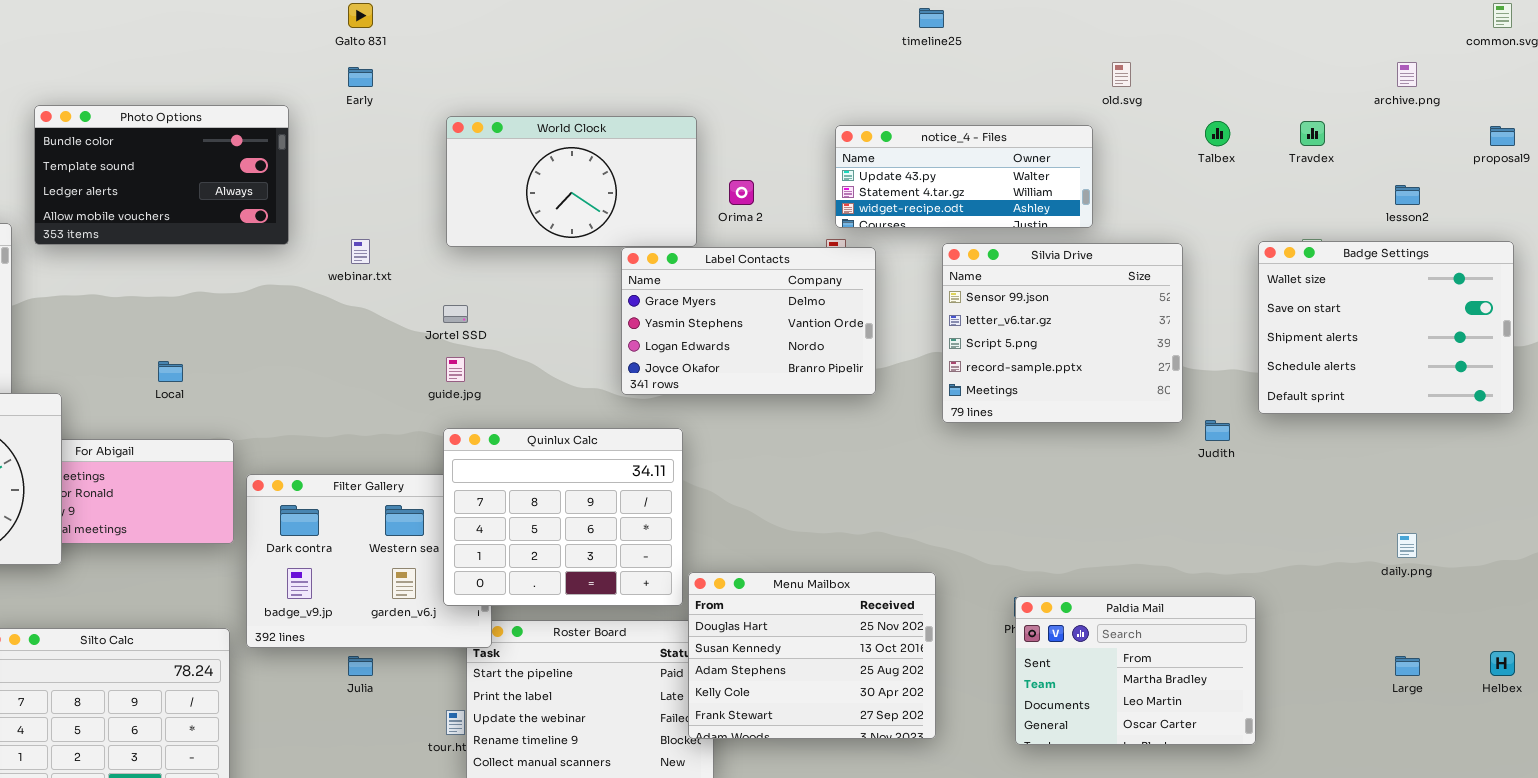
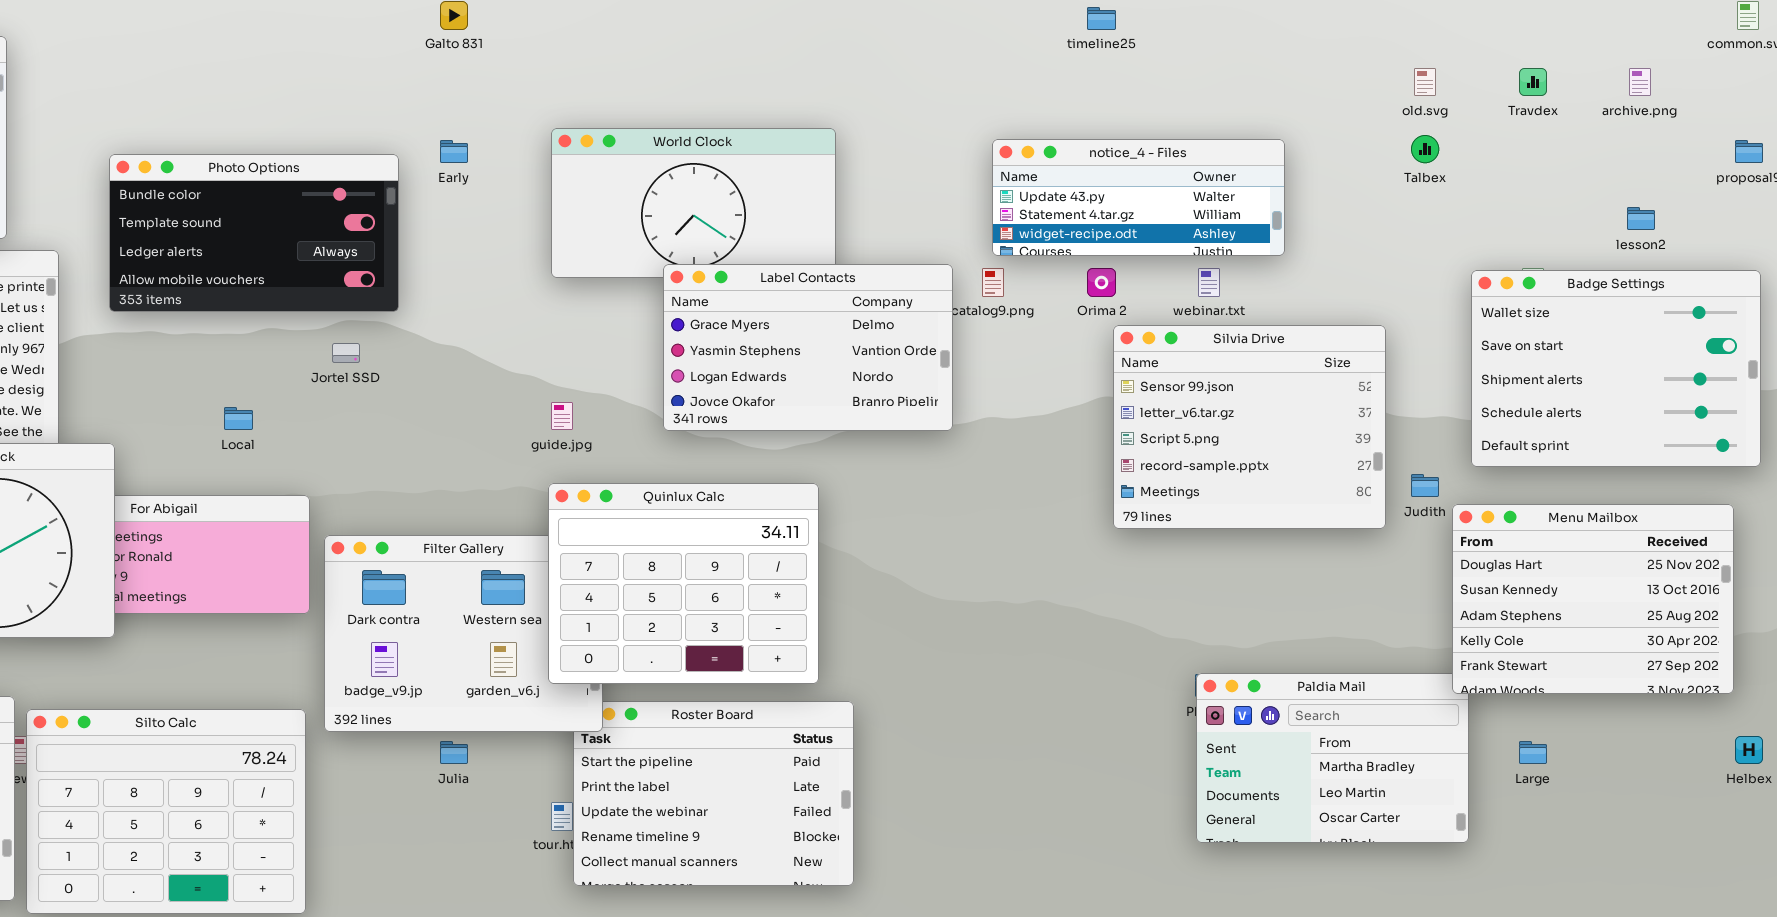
old.svg: [1112,62,1131,87] -> [1414,68,1436,96], moved
Early: [348,67,373,87] -> [440,140,468,163], moved
Photo Options: [34,105,289,245] -> [109,154,399,312], moved
Travdex: [1300,121,1325,146] -> [1519,68,1547,96], moved
Orima 2: [729,180,754,205] -> [1087,268,1116,297], moved
webinar.txt: [351,239,370,264] -> [1198,268,1220,297], moved
Silvia Drive: [942,243,1183,423] -> [1113,325,1386,529], moved
Label Contacts: [621,247,876,395] -> [663,264,953,431], moved
Jortel SSD: [443,305,468,323] -> [332,343,360,363], moved
Menu Mailbox: [688,572,936,739] -> [1452,504,1734,694], moved
Large: [1395,656,1420,676] -> [1519,741,1547,764], moved

